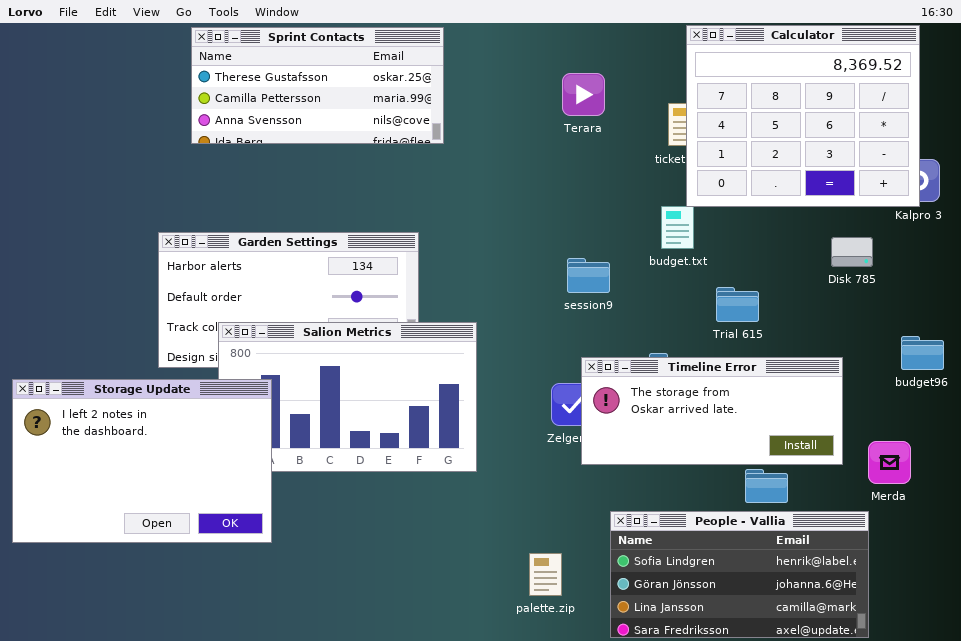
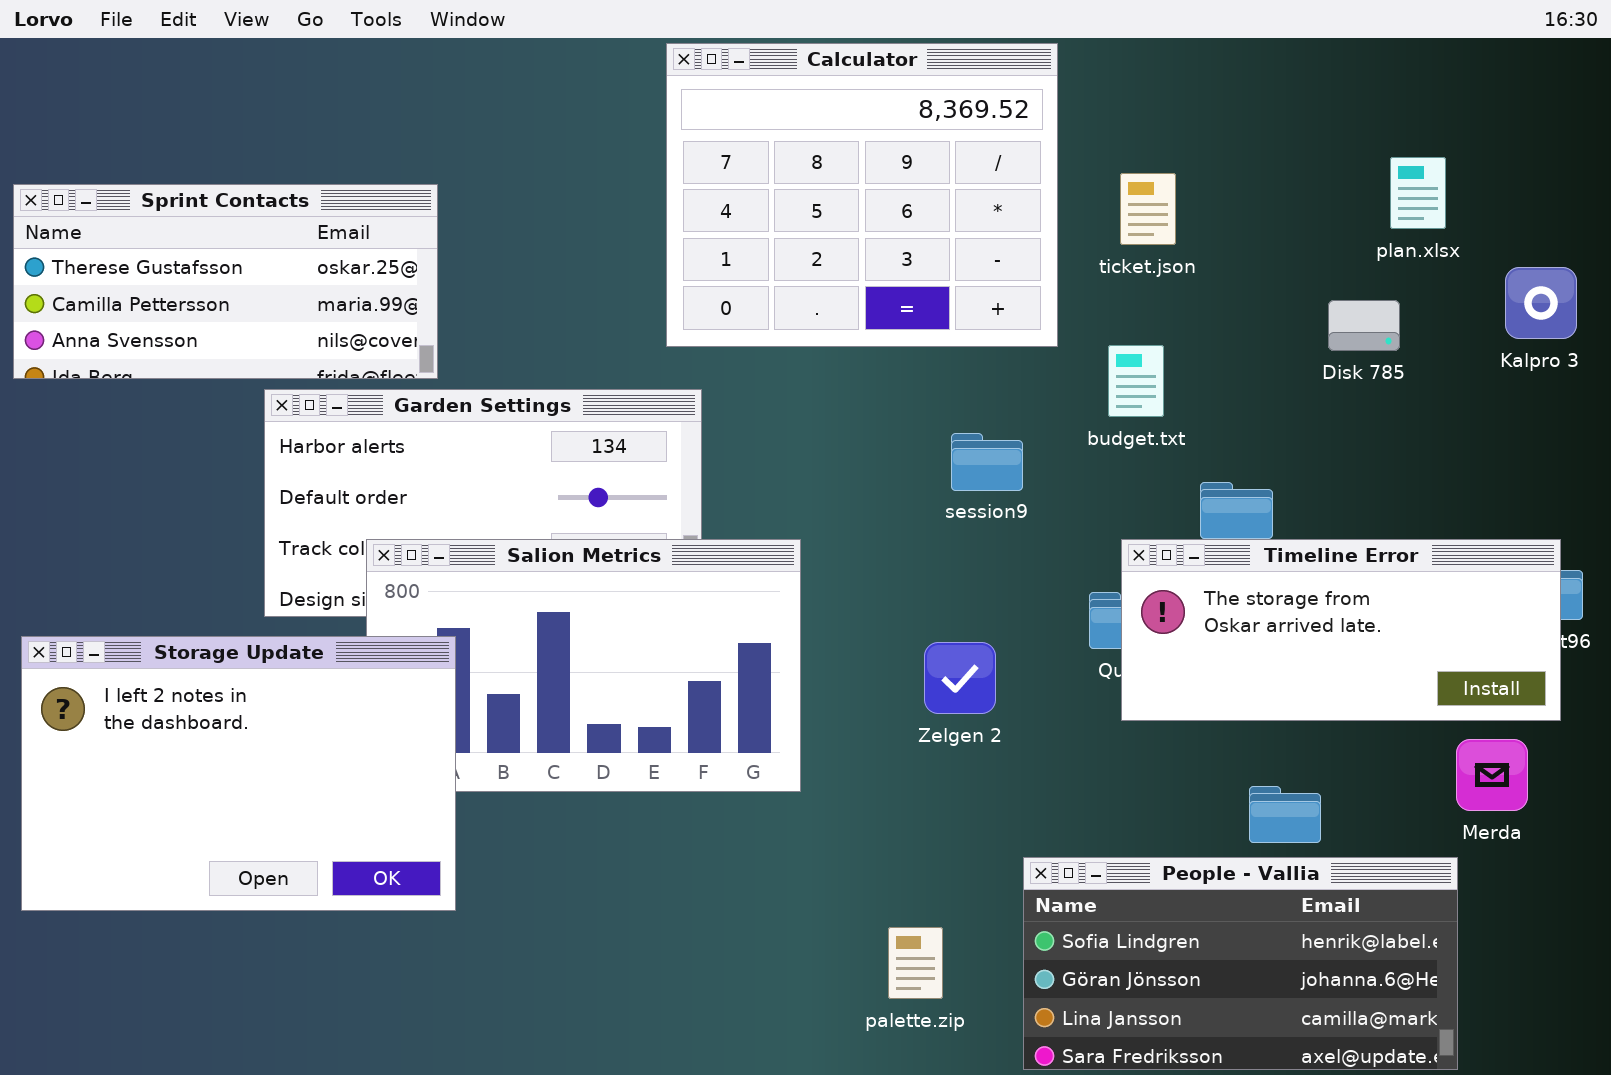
Calculator: [686,25,920,207] -> [666,43,1058,347], moved
Sprint Contacts: [191,27,444,144] -> [13,184,438,379], moved
Disk 785: [831,237,873,267] -> [1328,300,1400,351], moved
Timeline Error: [581,357,843,465] -> [1121,539,1561,721], moved

